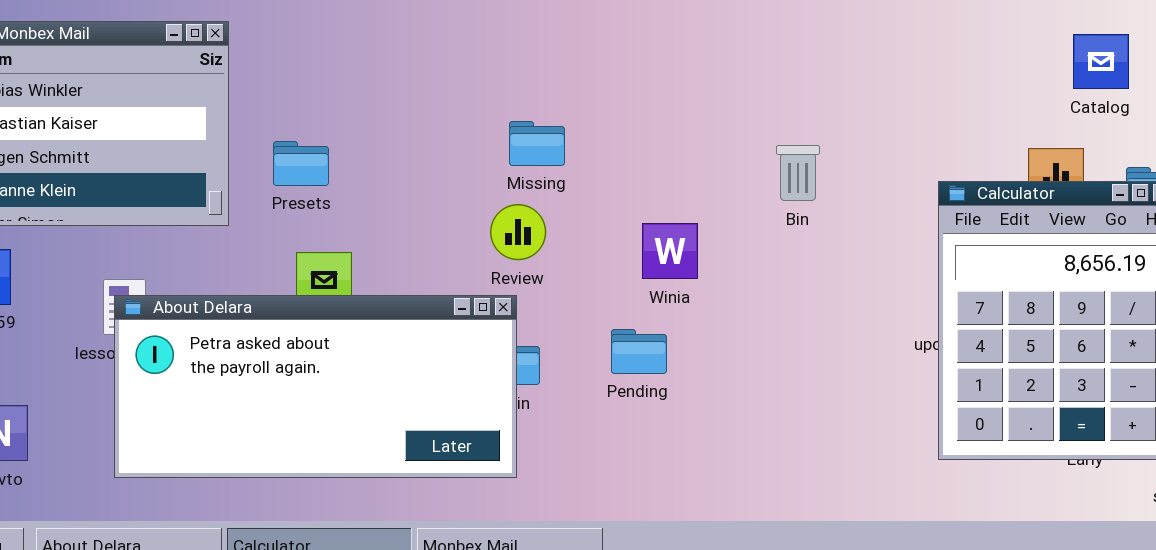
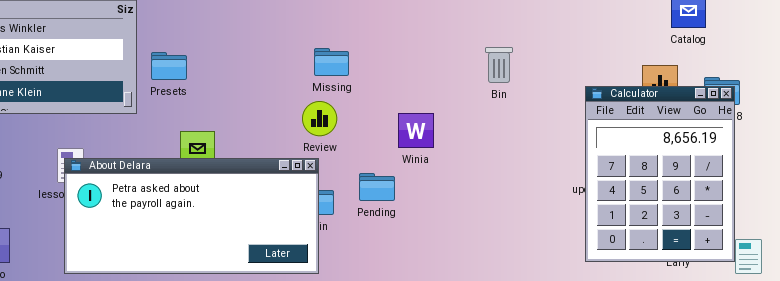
Presets: [273,141,329,186] -> [151,52,187,80], moved
Bin: [776,145,820,201] -> [485,47,513,83], moved
Pending: [611,329,667,374] -> [359,173,395,201], moved

